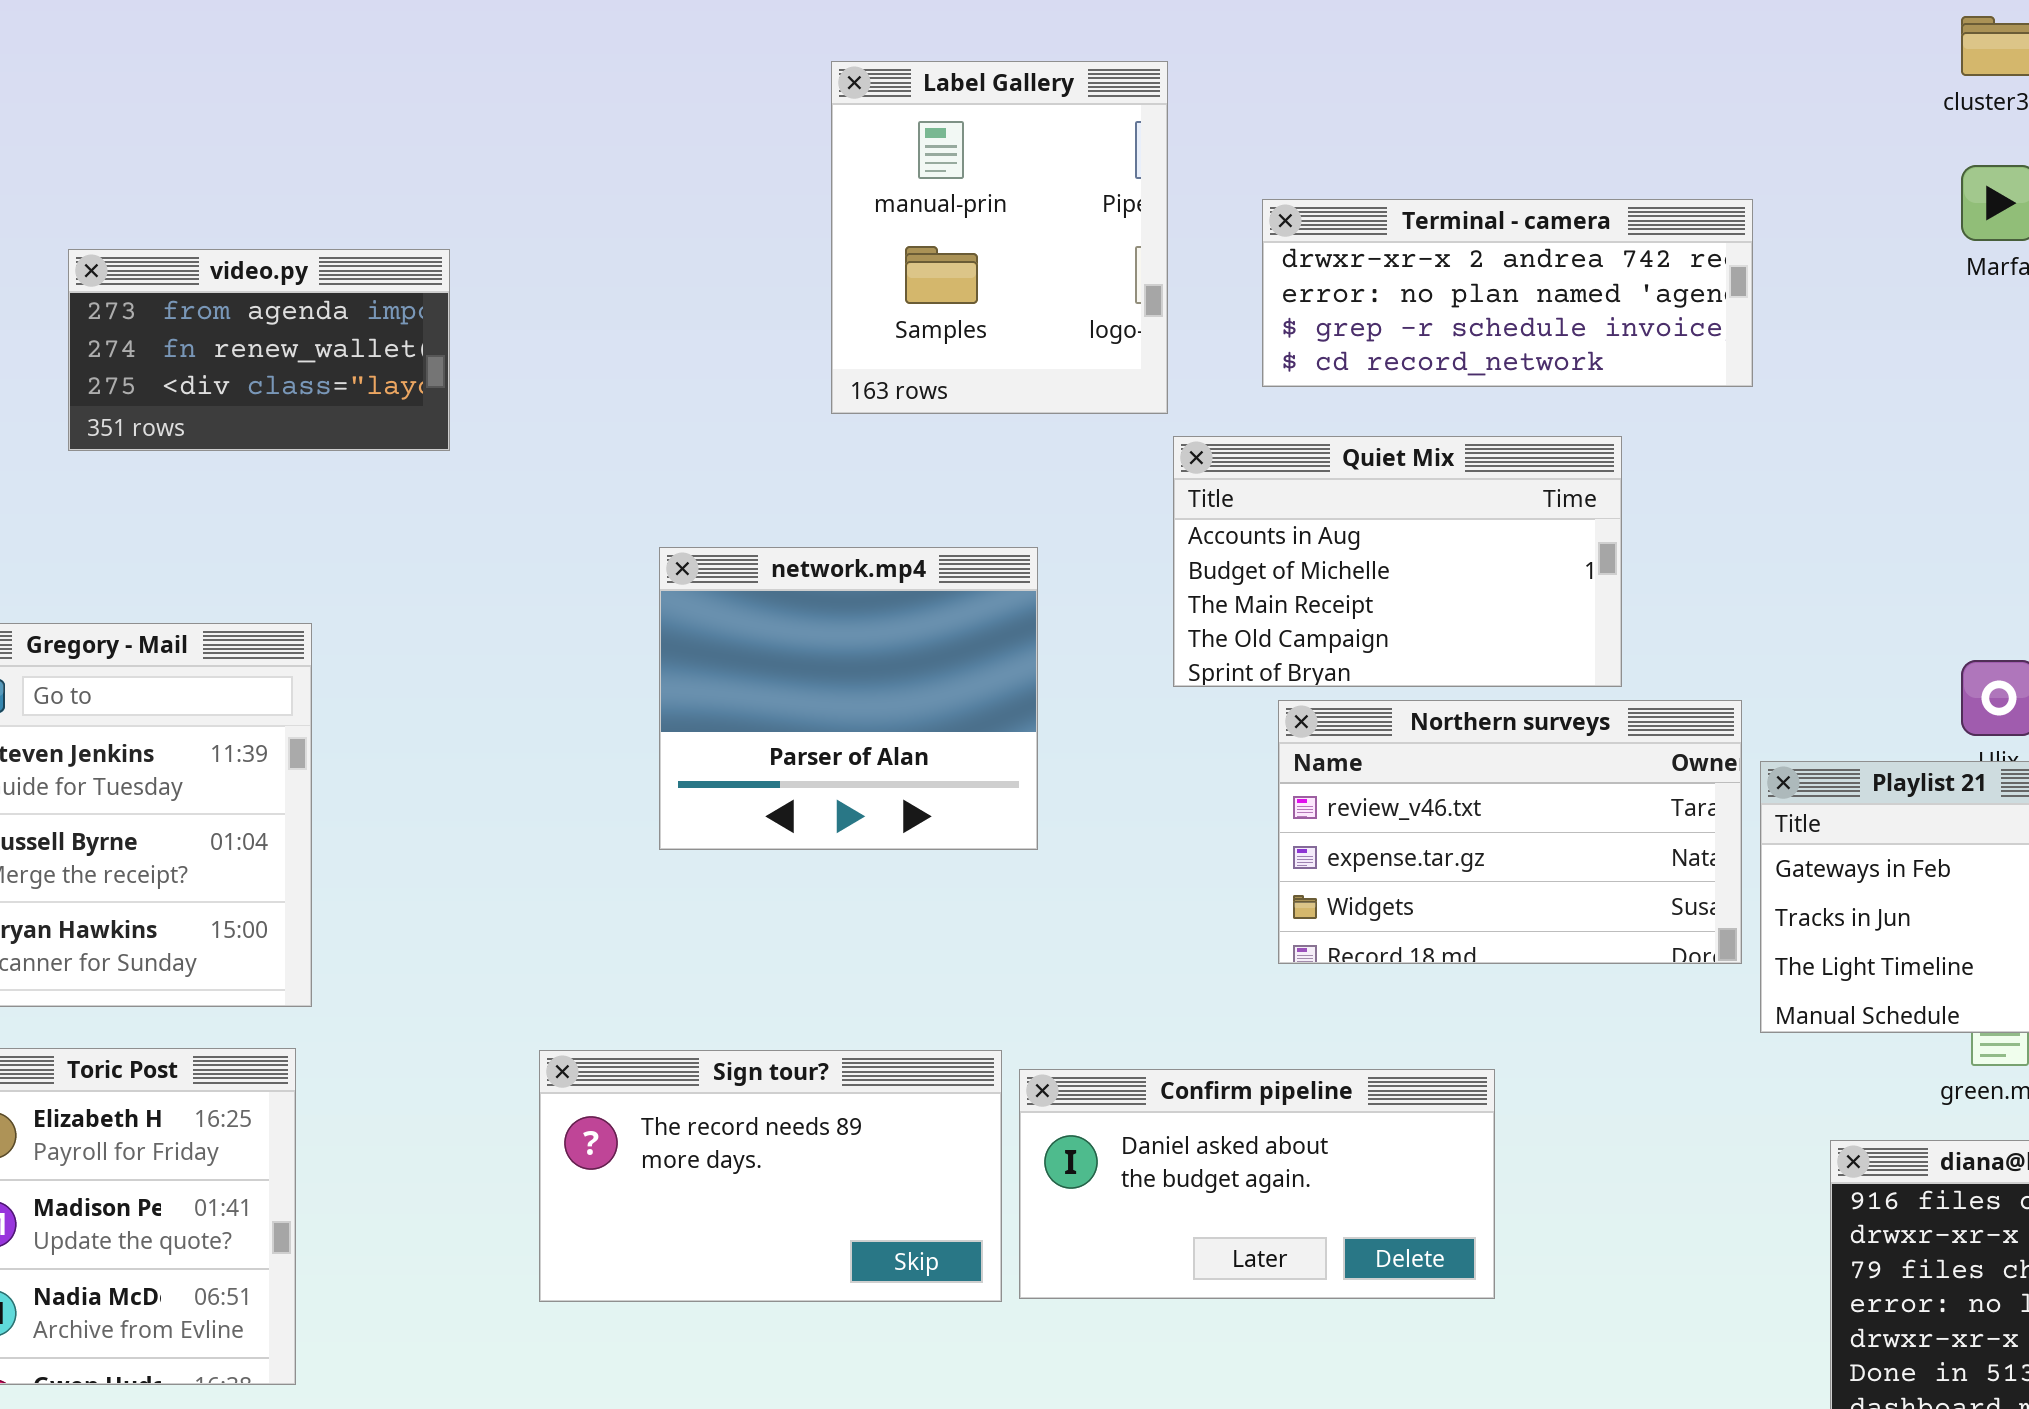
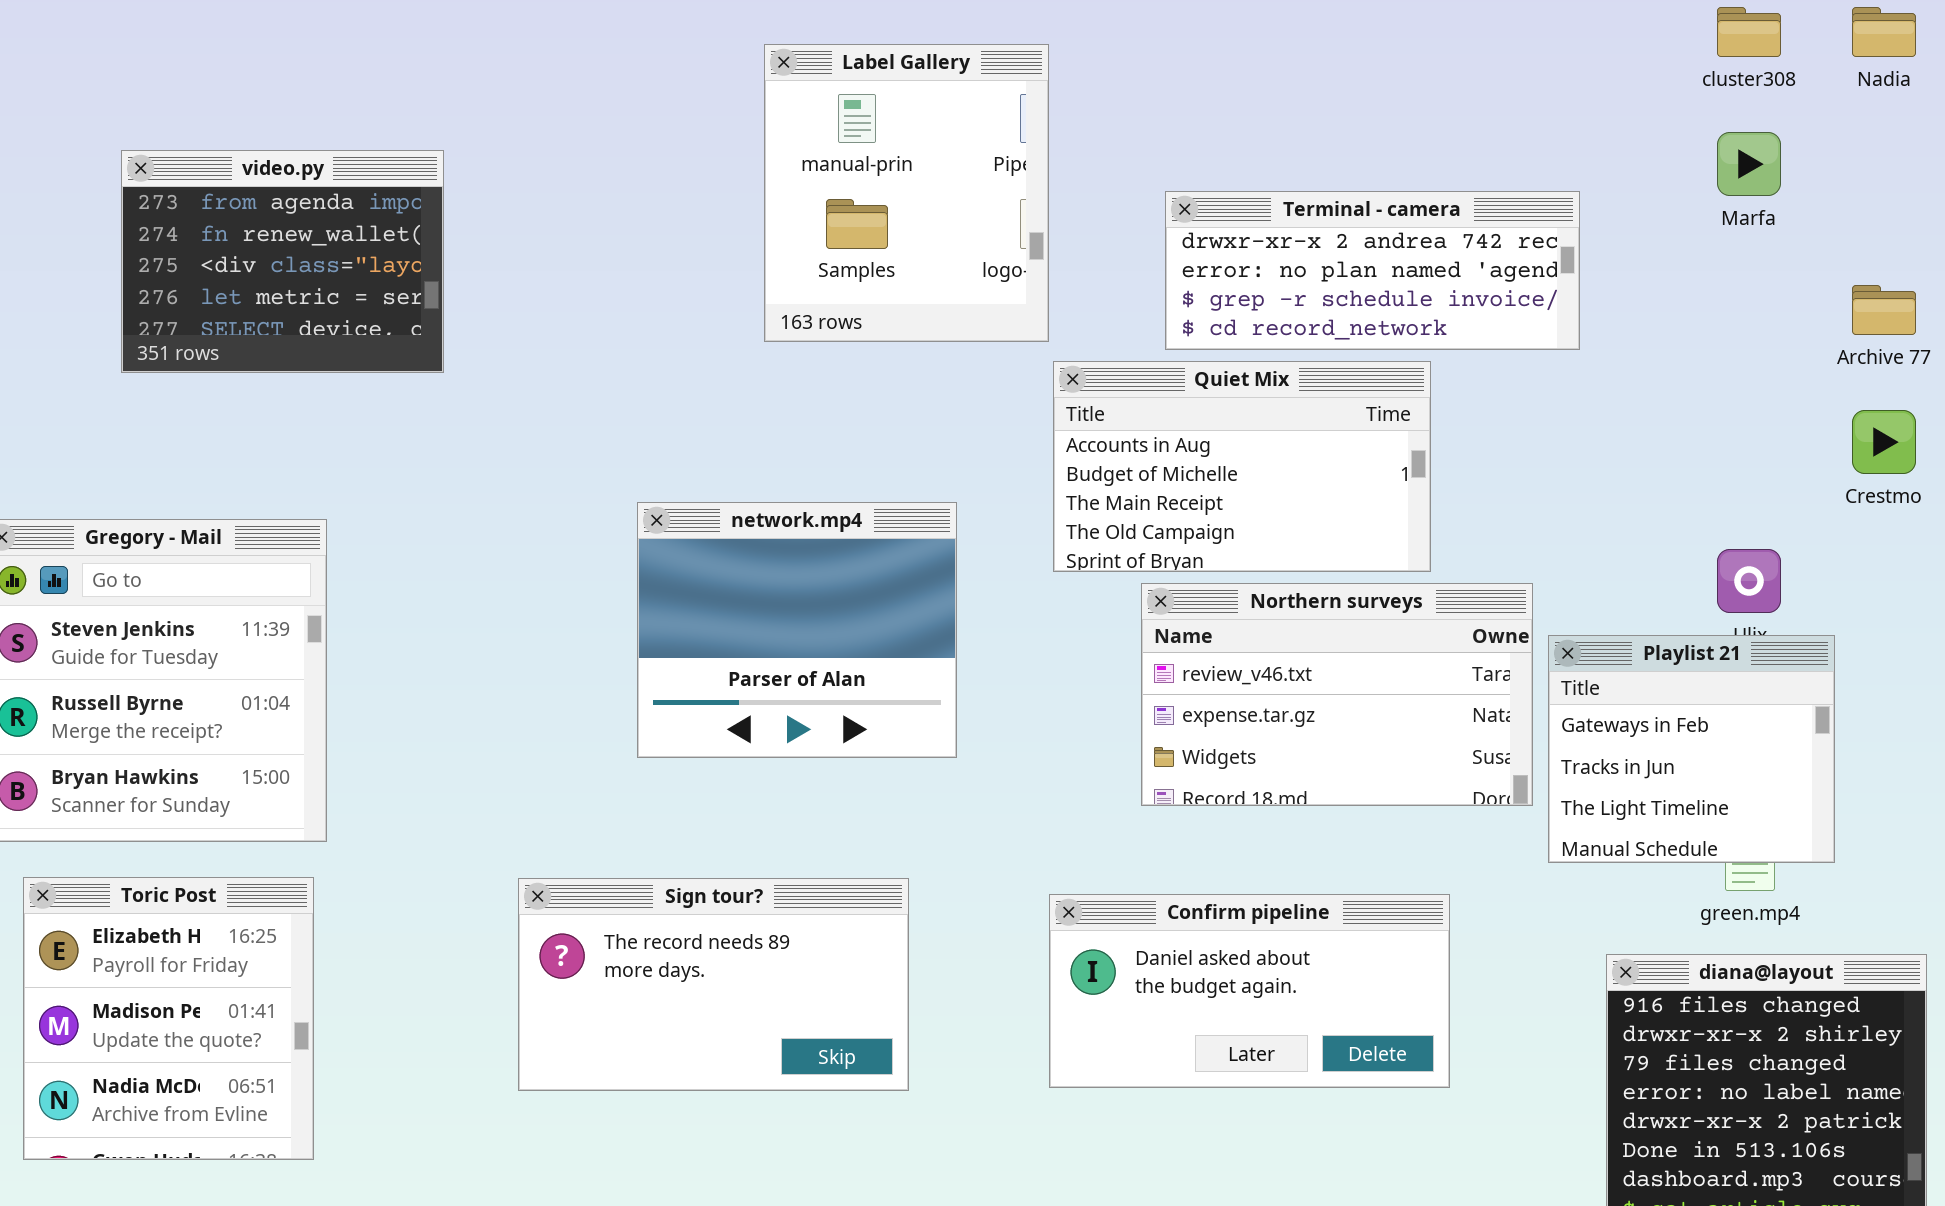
Terminal - camera: [1262,199,1753,387] -> [1165,191,1580,350], moved
video.py: [68,249,450,451] -> [121,150,444,373], resized
network.mp4: [659,547,1038,850] -> [637,502,957,758], moved
Confirm pipeline: [1019,1069,1495,1299] -> [1049,894,1450,1088], moved

